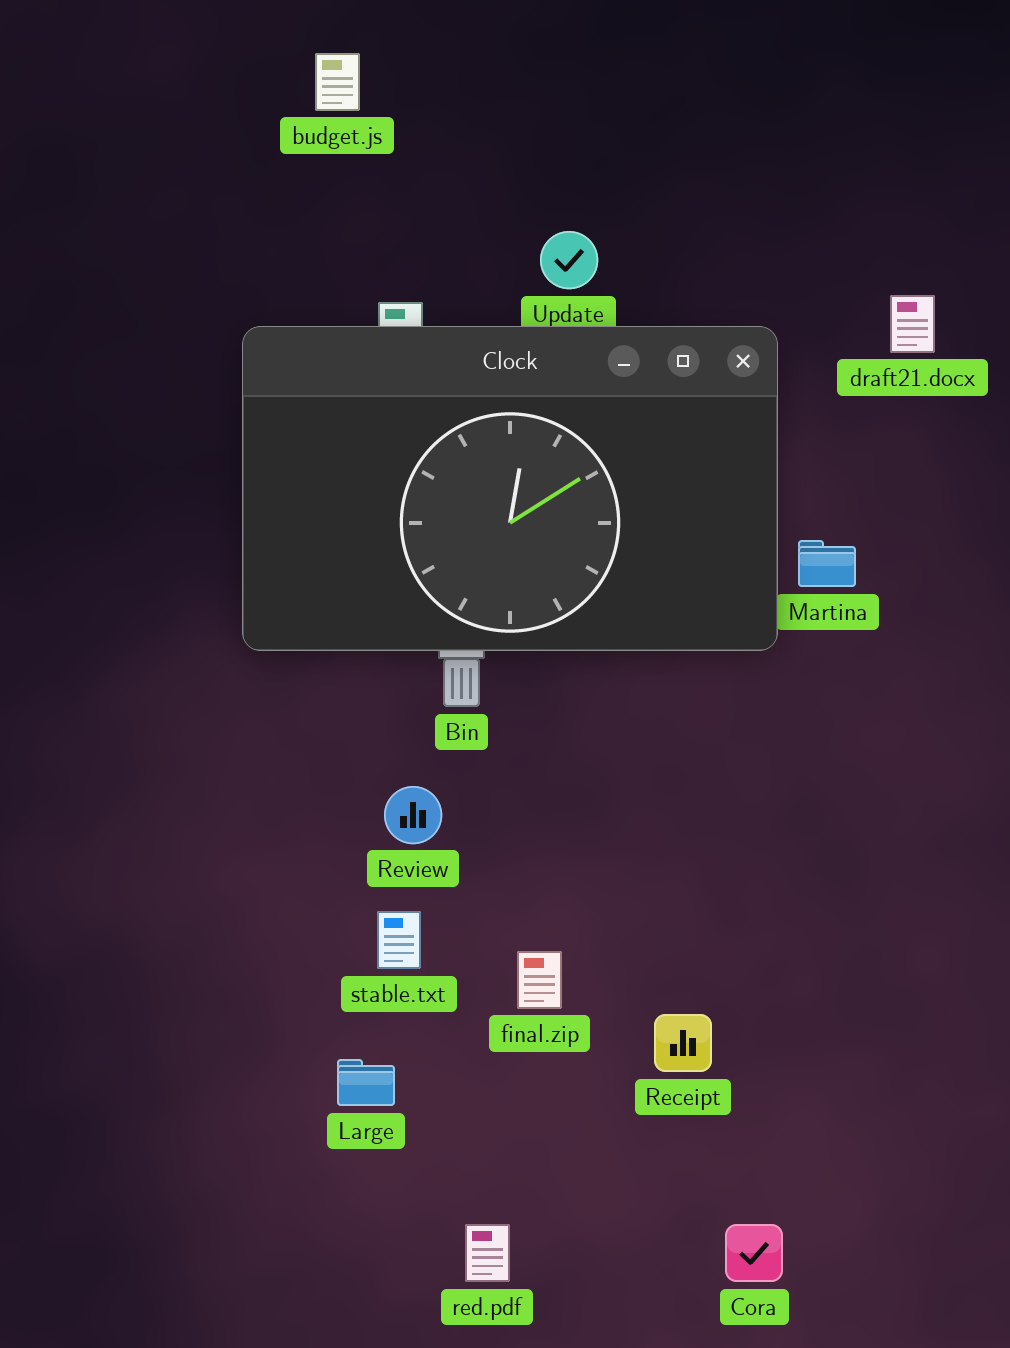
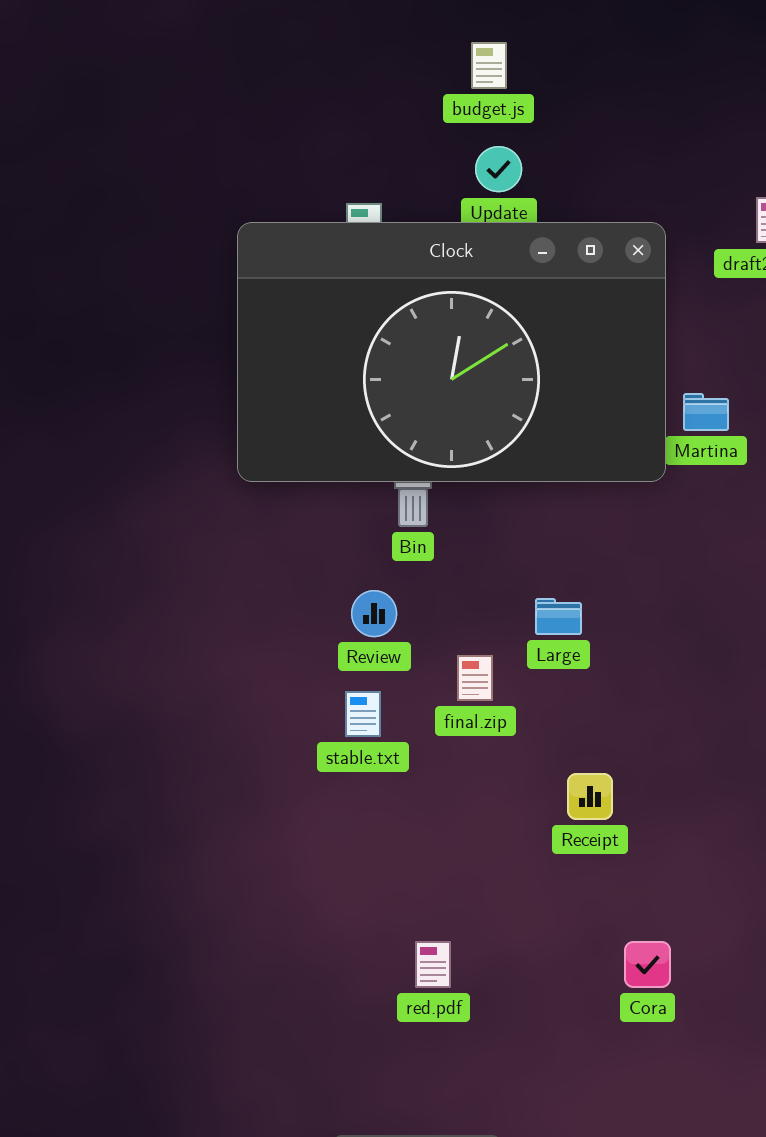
budget.js: [315,53,360,111] -> [471,42,507,89], moved
final.zip: [517,951,562,1009] -> [457,655,493,701], moved
Large: [337,1059,395,1106] -> [535,598,582,635], moved

